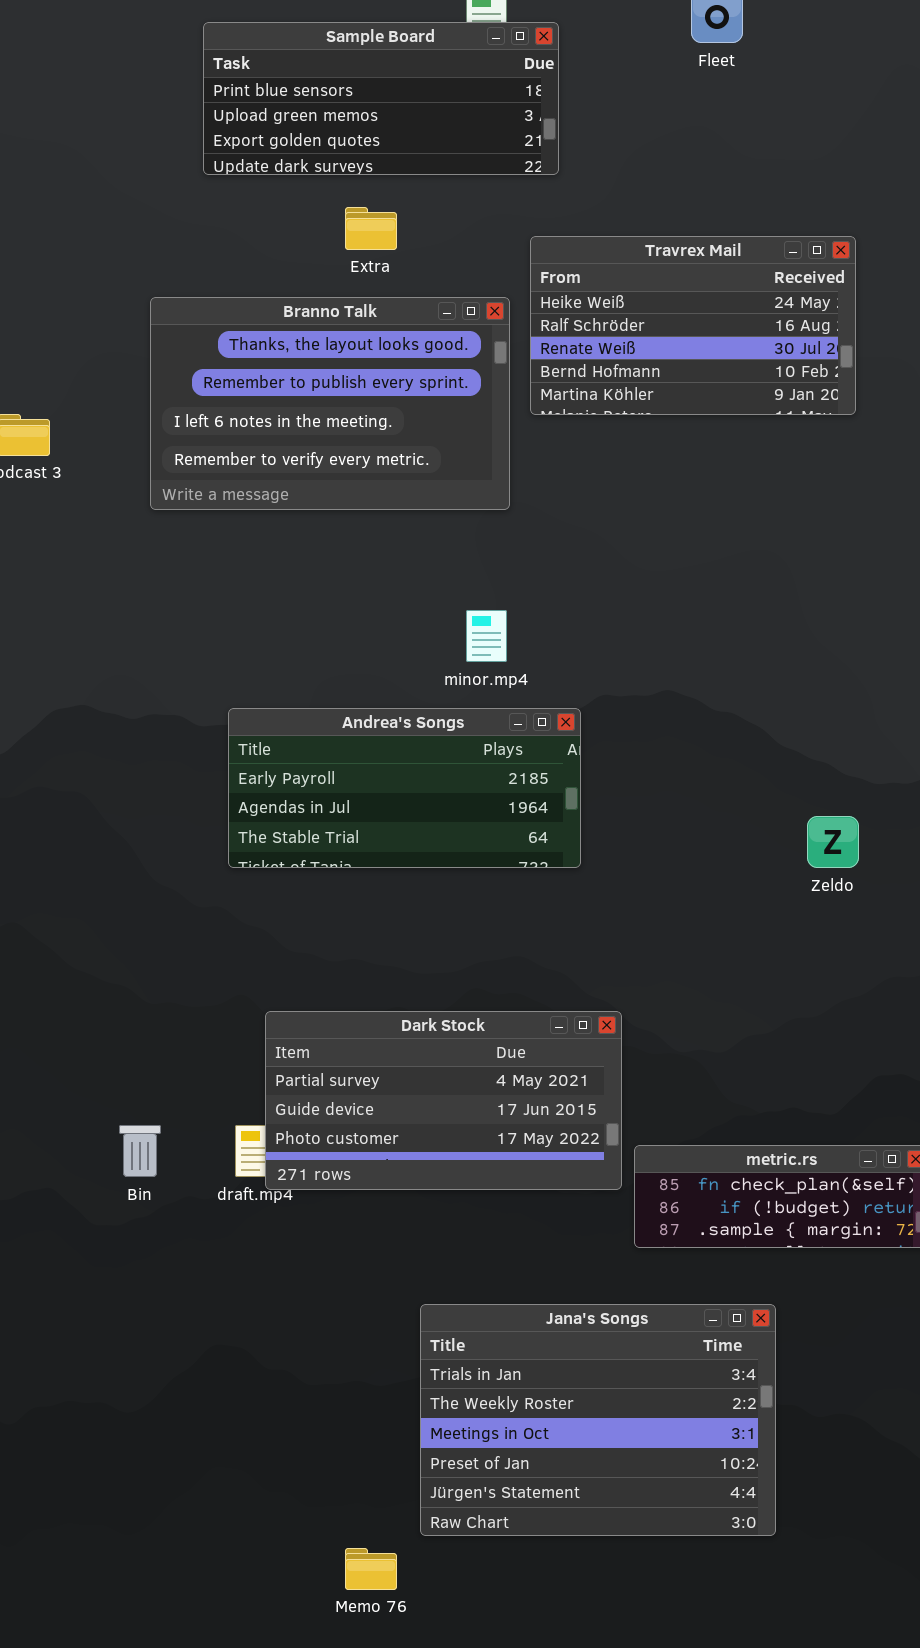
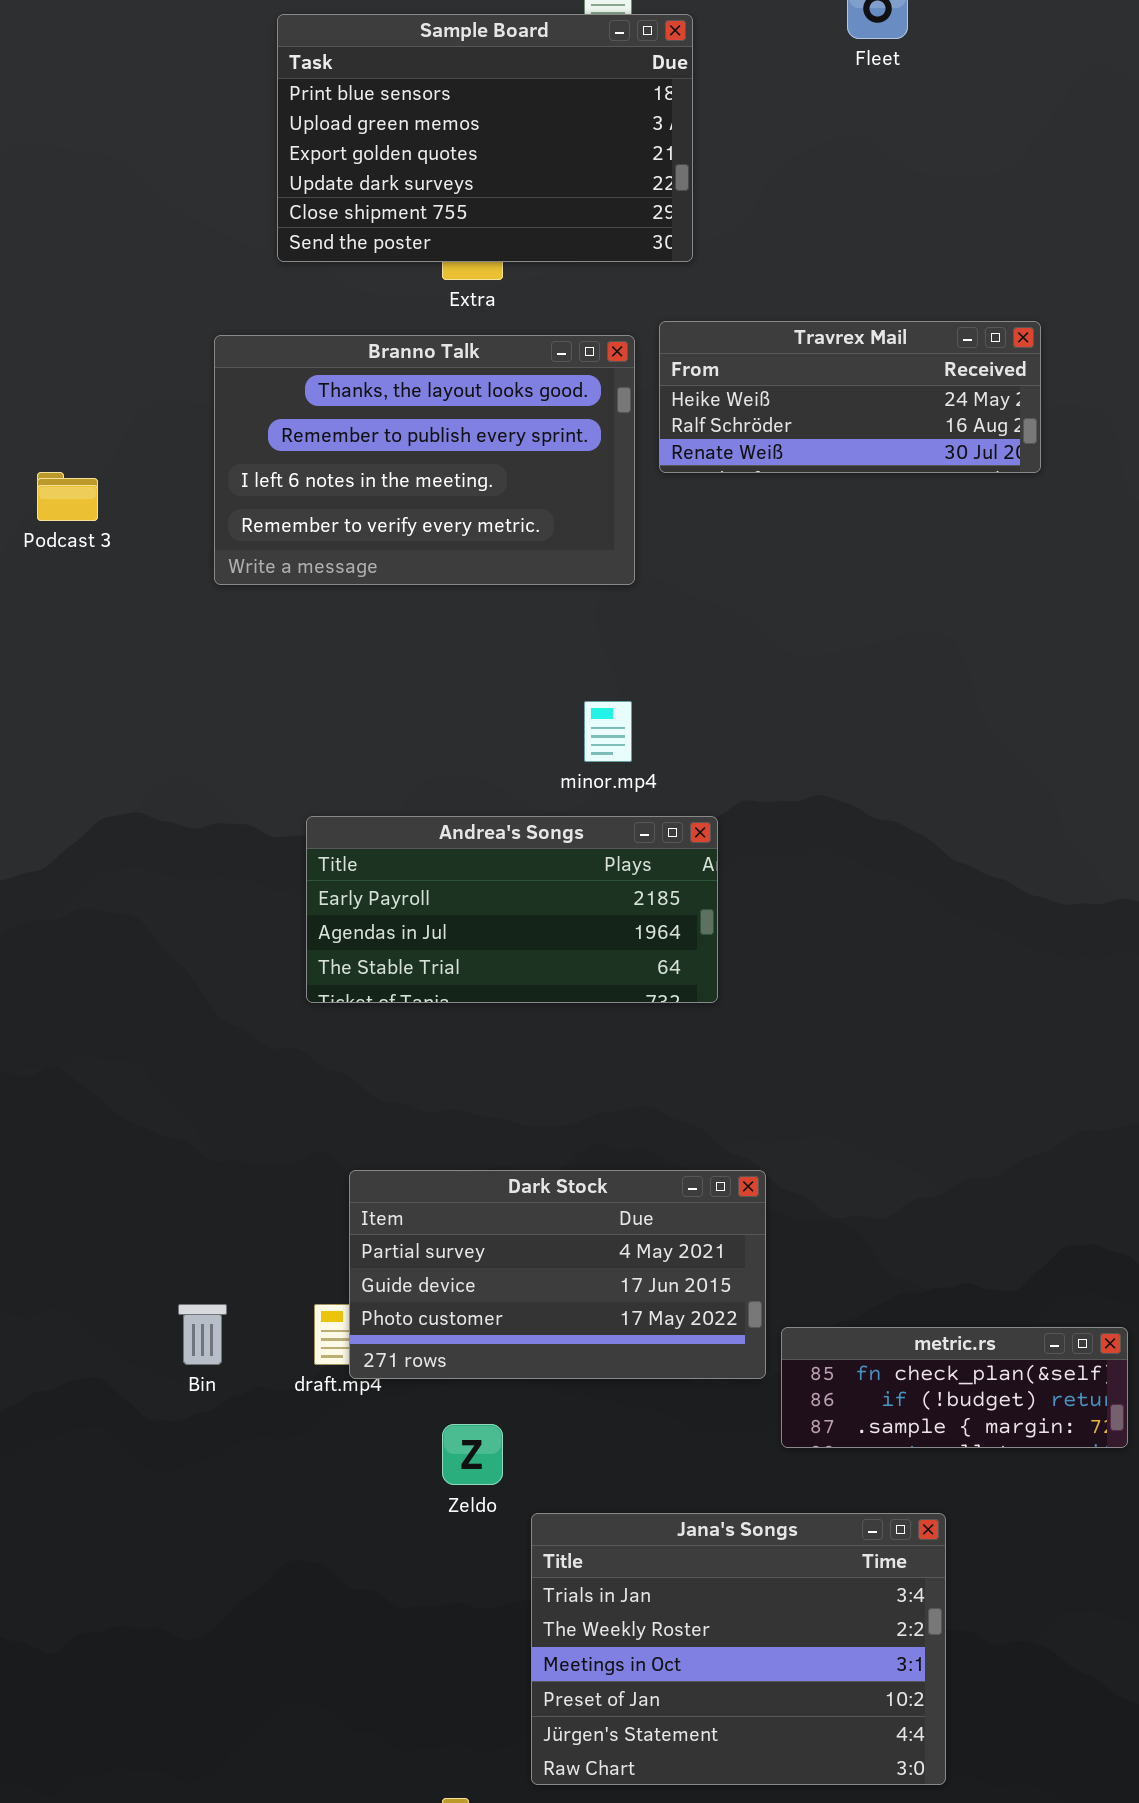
Sample Board: [203,22,559,175] -> [277,14,693,262], resized
Travrex Mail: [530,236,856,415] -> [659,321,1041,473], resized
Zeldo: [807,816,859,868] -> [442,1424,503,1485], moved

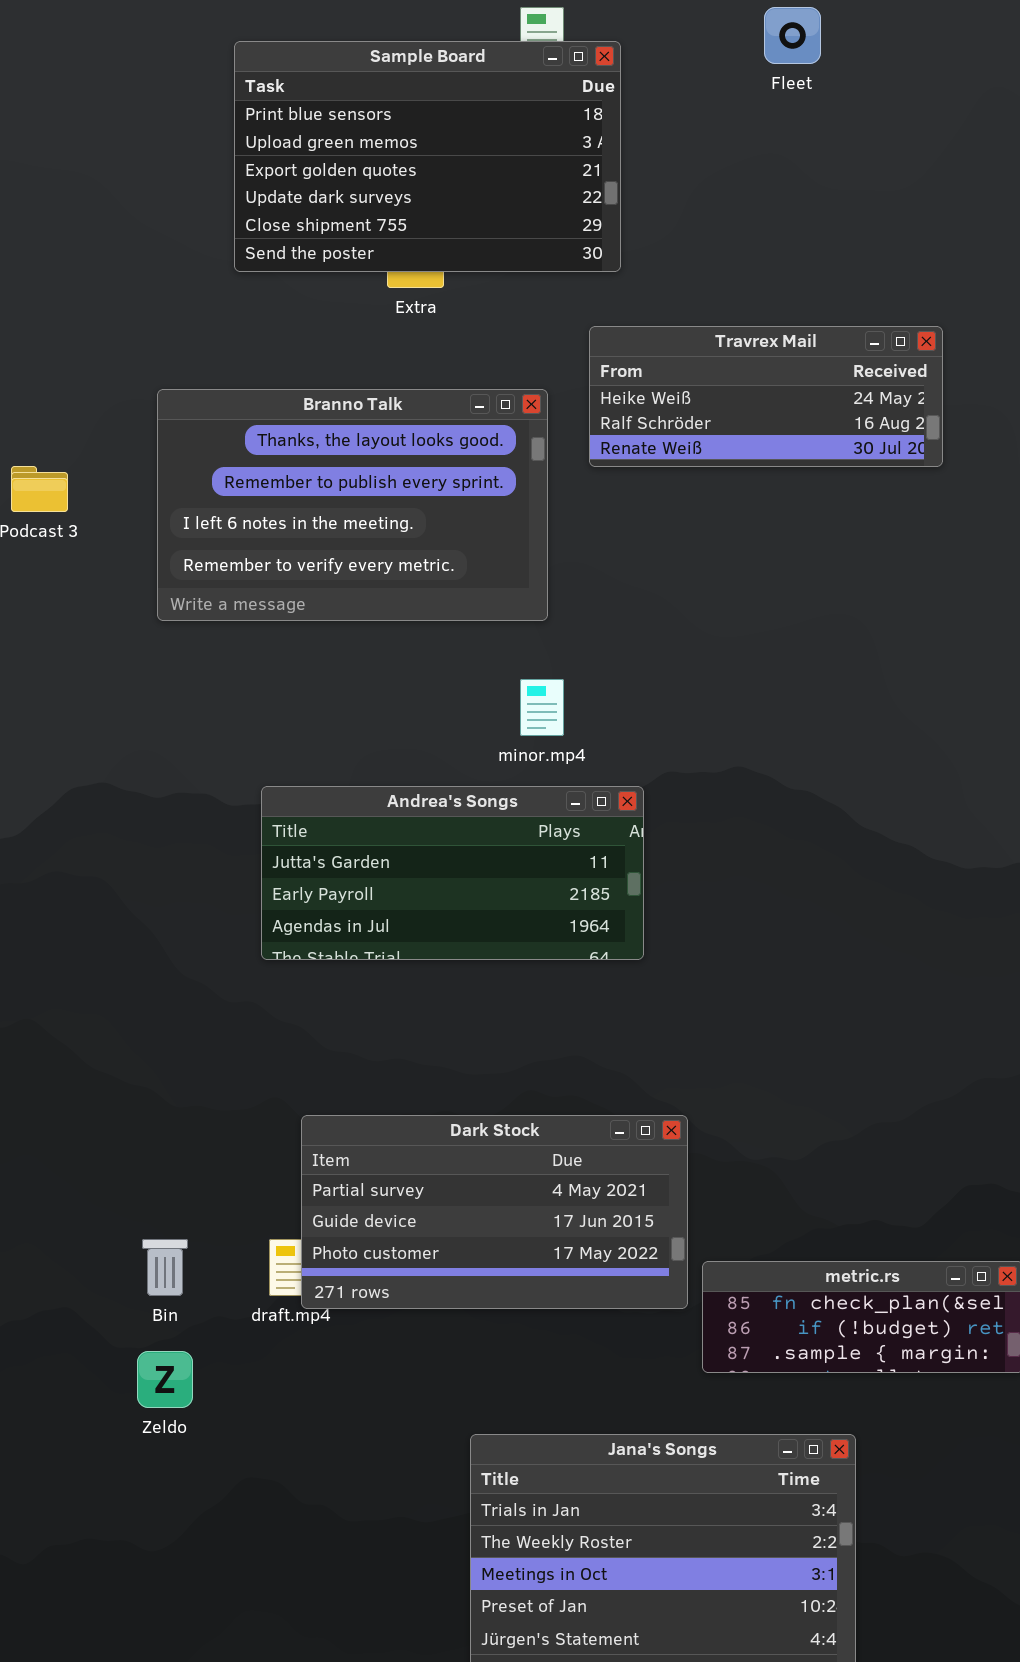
Branno Talk: [214,335,635,585] -> [157,389,548,621], moved
Andrea's Songs: [306,816,718,1003] -> [261,786,644,960], scrolled up 1 row
Zeldo: [442,1424,503,1485] -> [137,1351,193,1408], moved

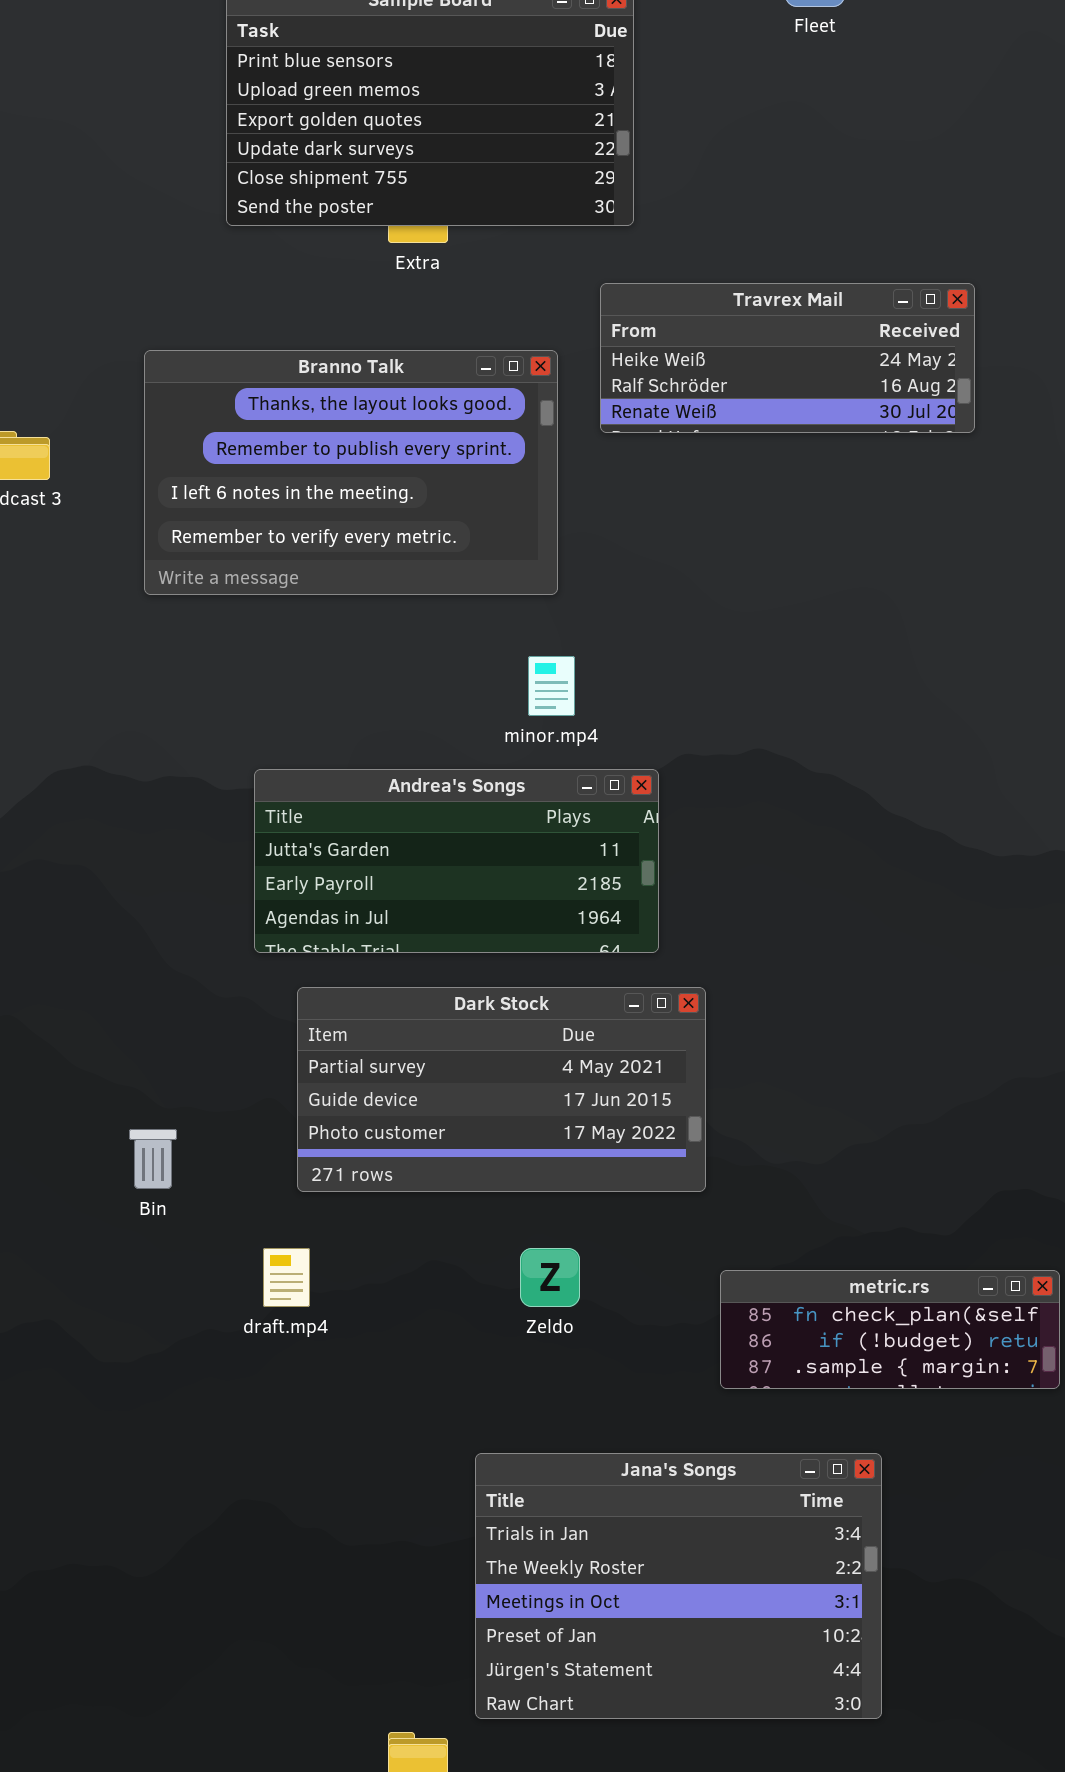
Dark Stock: [301,1115,688,1309] -> [297,987,706,1192], moved
Bin: [142,1239,188,1296] -> [129,1129,177,1189], moved
Zeldo: [137,1351,193,1408] -> [520,1248,580,1307], moved

